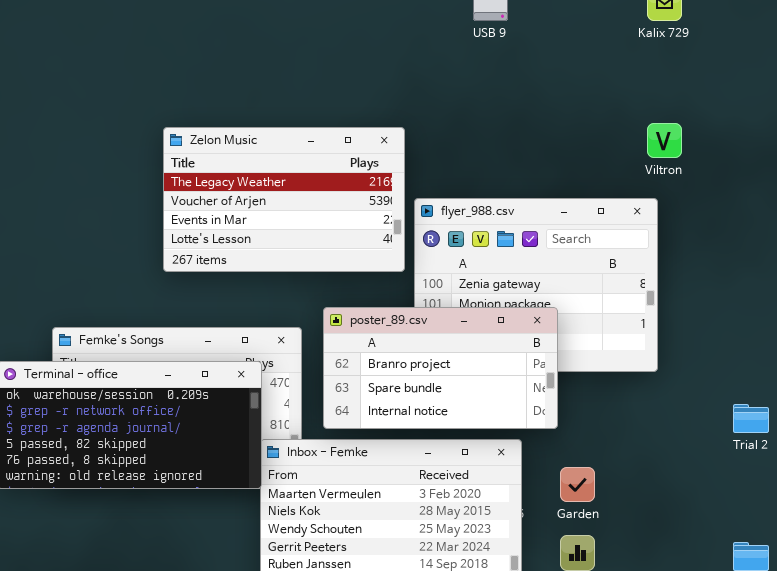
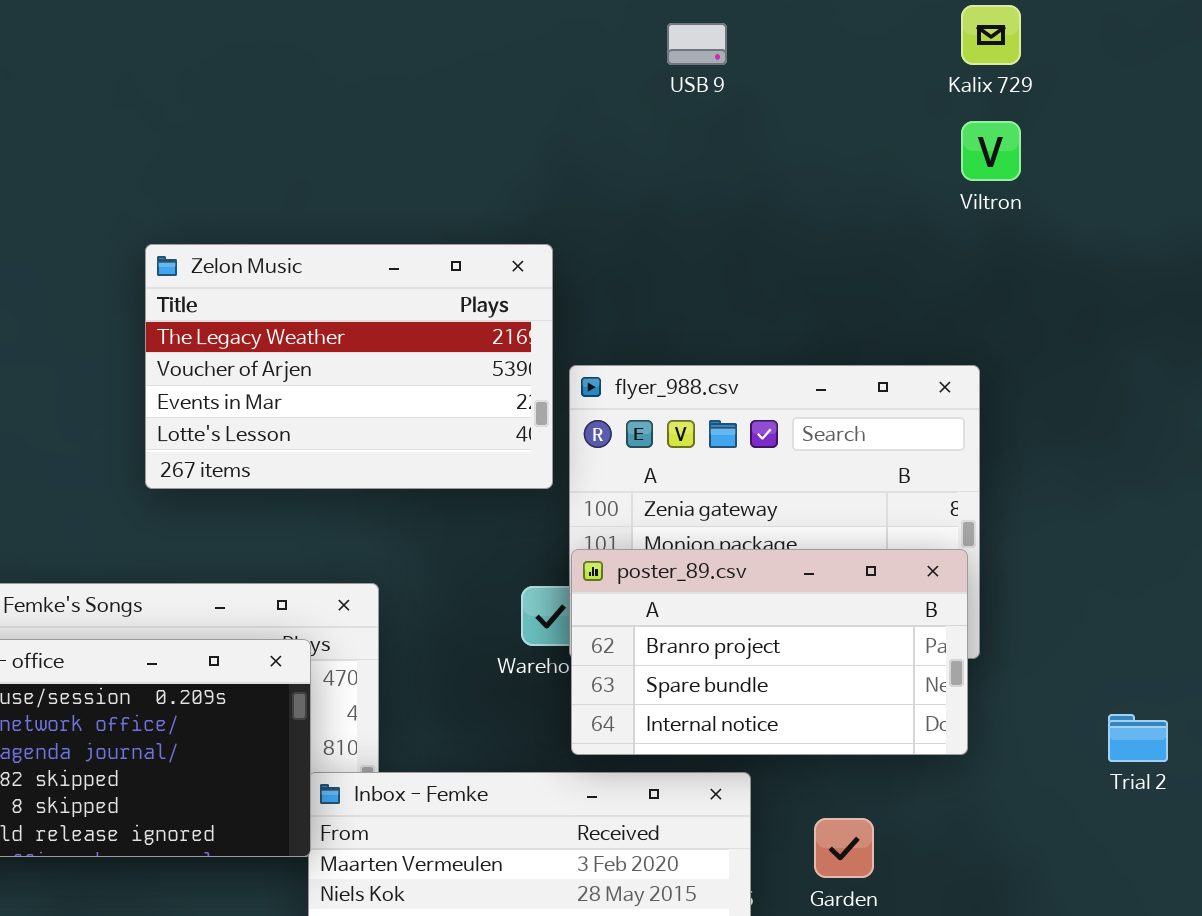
Viltron: [647,123,682,158] -> [961,121,1021,181], moved
poster_89.csv: [323,307,558,429] -> [571,549,968,755], moved

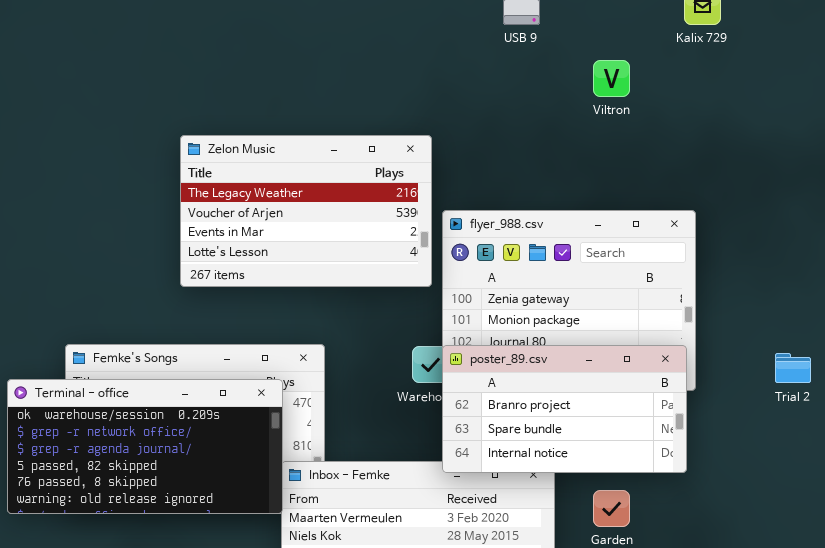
Viltron: [961,121,1021,181] -> [593,60,630,97], moved
poster_89.csv: [571,549,968,755] -> [442,345,687,473], moved
Trial 2: [1108,714,1168,762] -> [775,353,811,383], moved

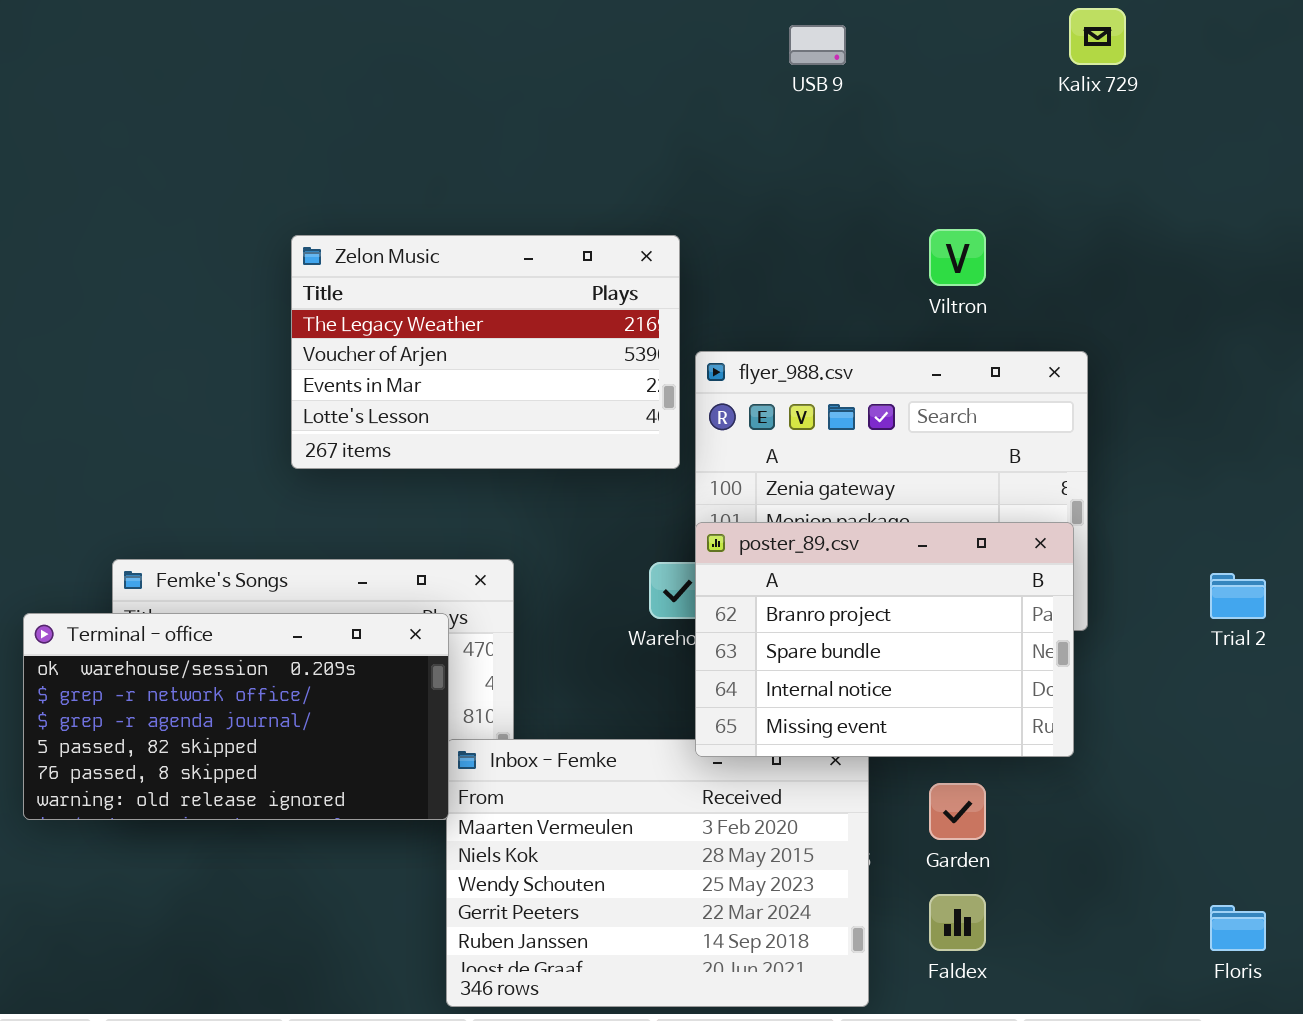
Viltron: [593,60,630,97] -> [929,229,986,286], moved
poster_89.csv: [442,345,687,473] -> [695,522,1074,757], resized

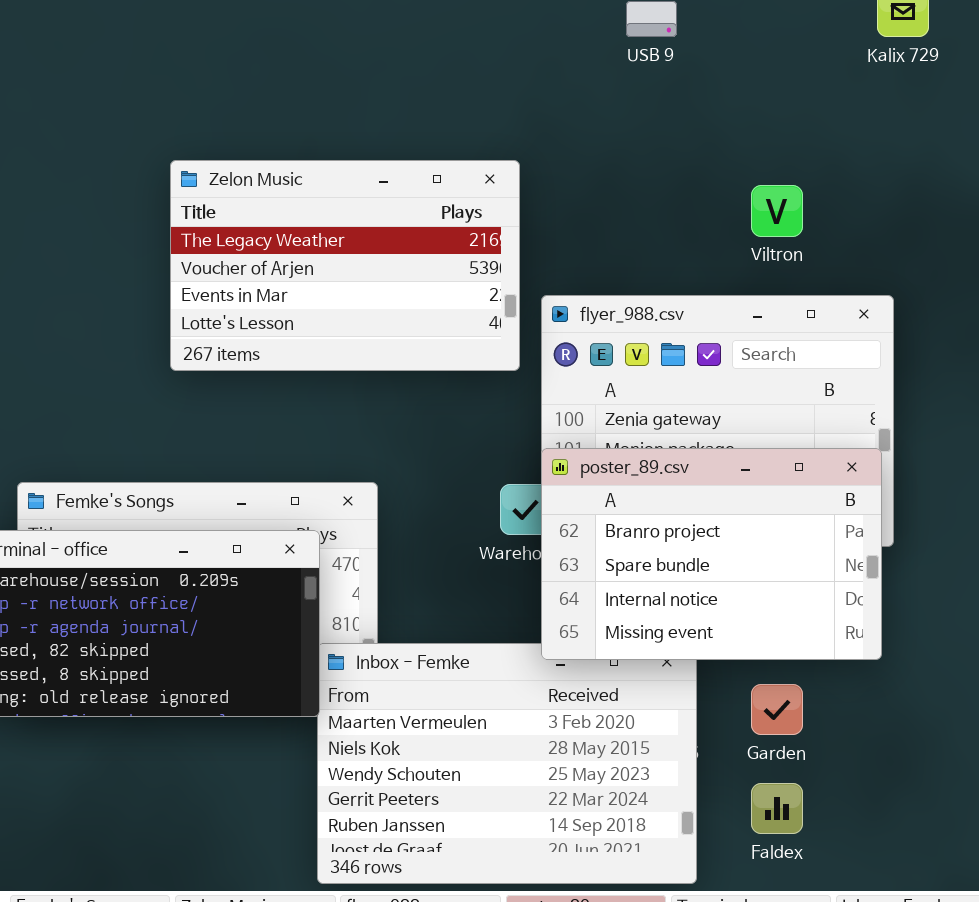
Zelon Music: [291,235,680,469] -> [170,160,520,371], moved

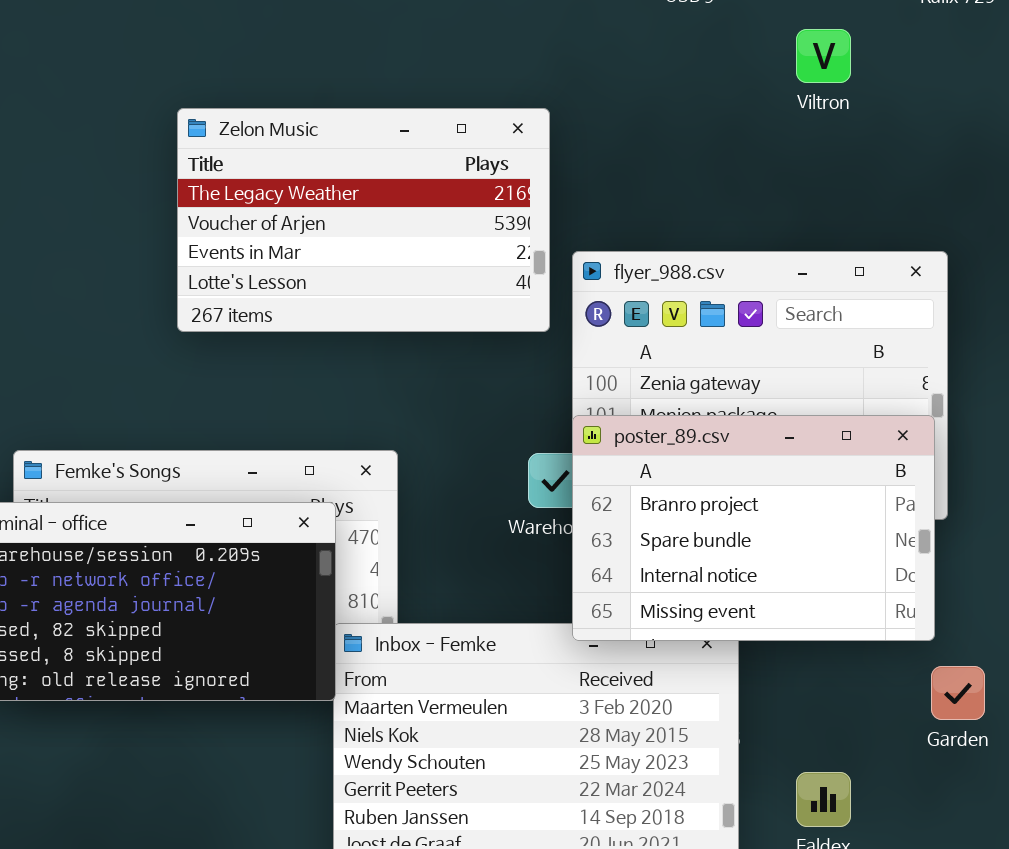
Viltron: [751,185,803,237] -> [796,29,851,83], moved
Garden: [751,684,803,735] -> [931,666,985,720], moved

